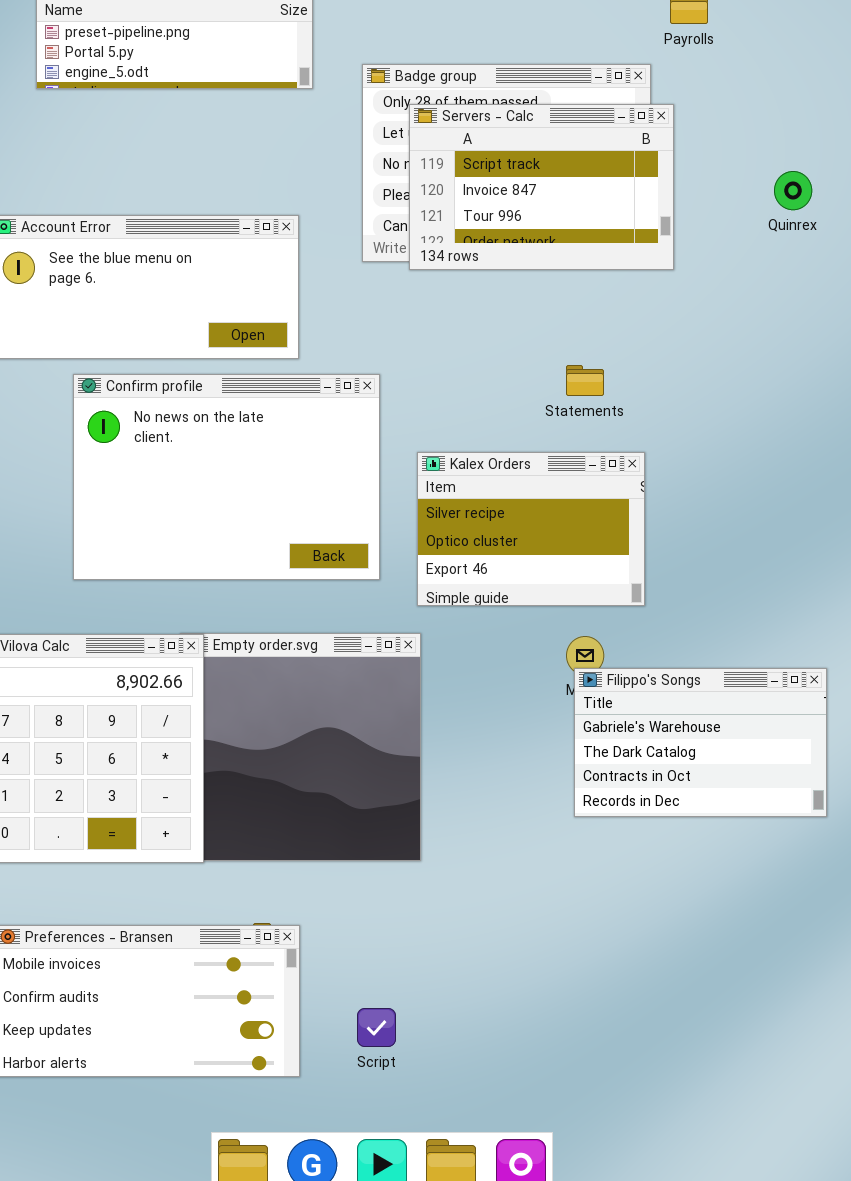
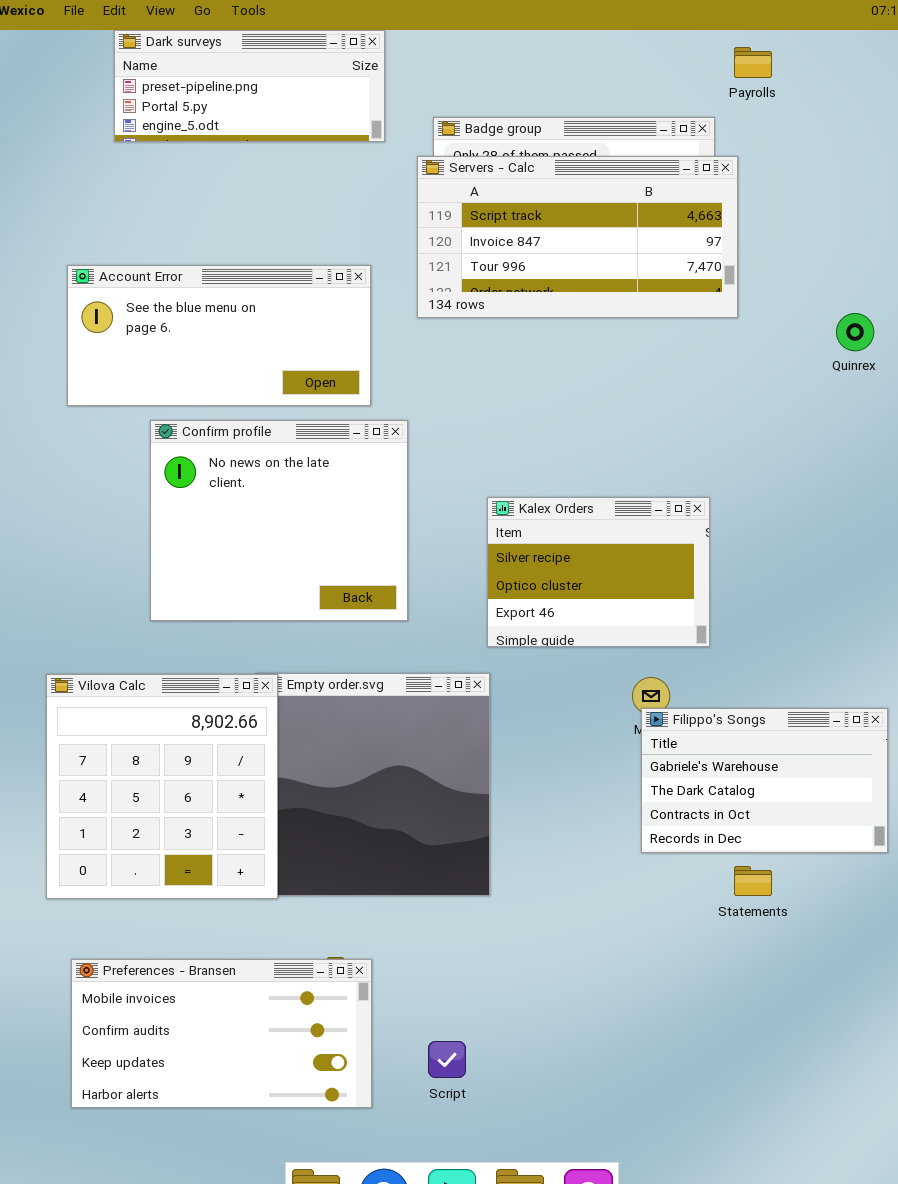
Servers - Calc: [409,104,674,270] -> [417,156,738,318], resized
Quinrex: [774,171,812,210] -> [836,313,874,351], moved
Statements: [566,365,604,396] -> [734,866,772,896], moved
Confirm profile: [73,374,380,580] -> [150,420,408,621], resized

